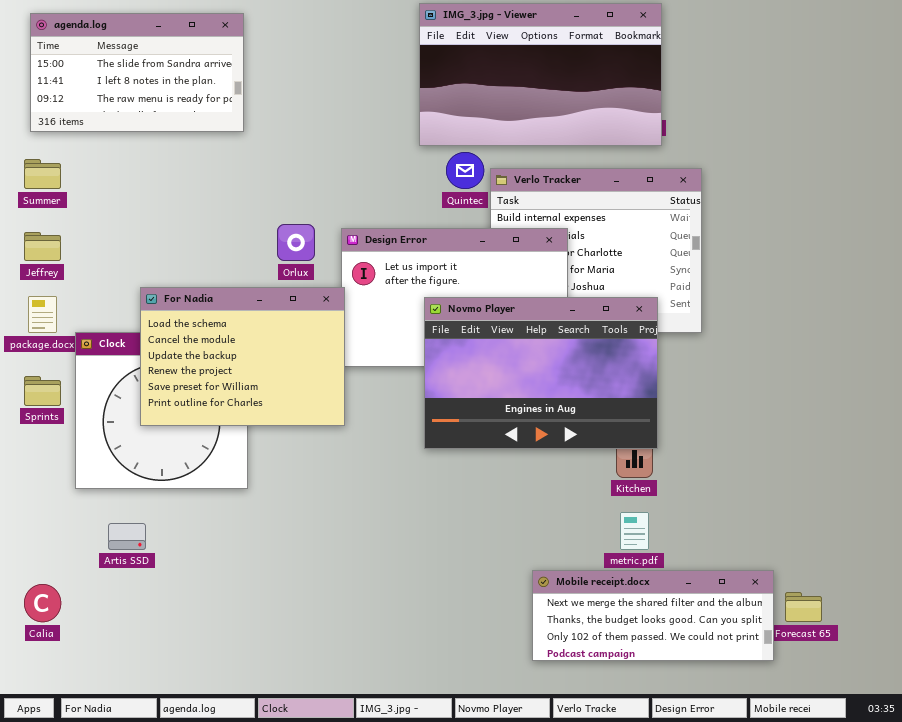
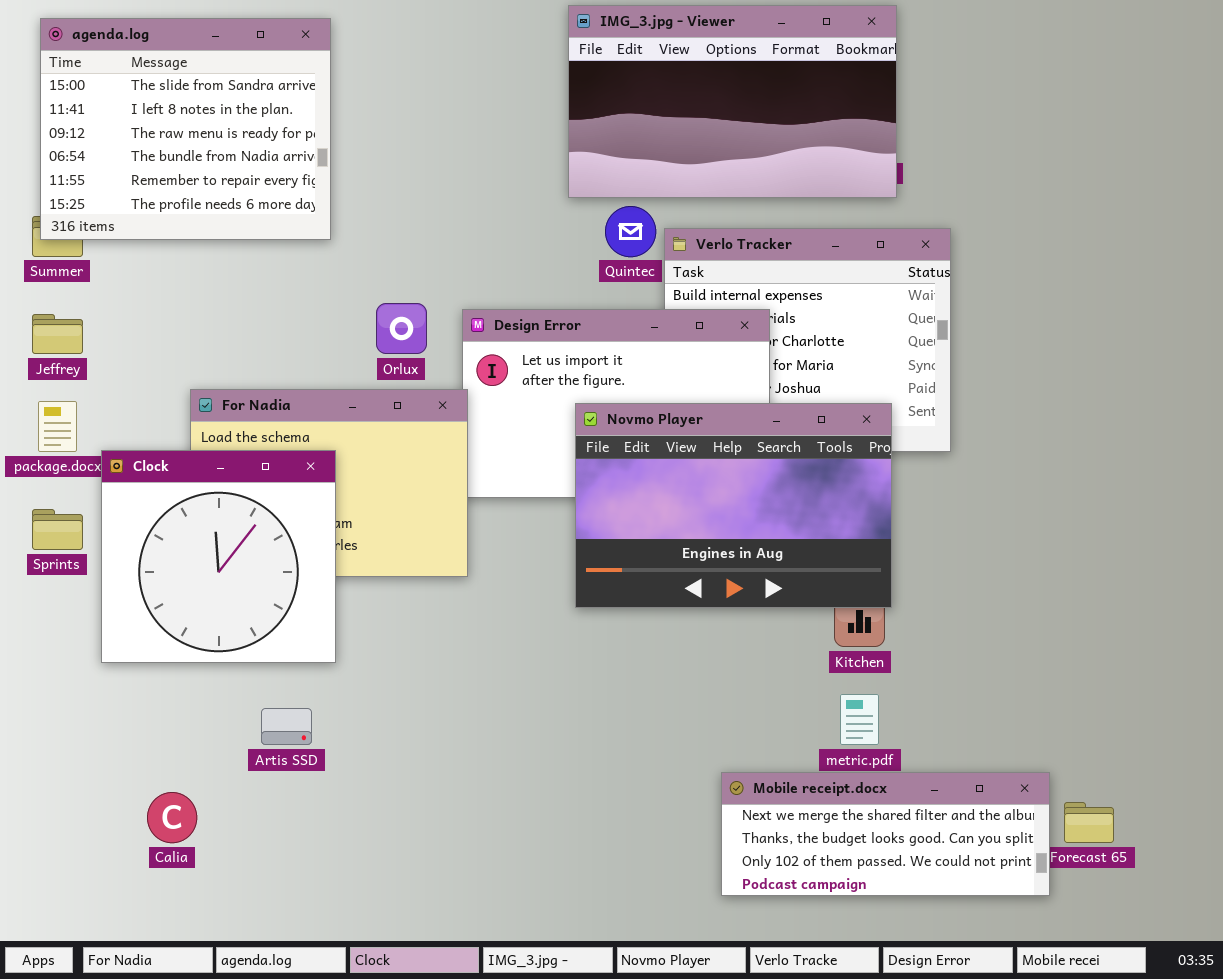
agenda.log: [30,13,244,132] -> [40,18,331,240], resized
Clock: [75,332,248,489] -> [101,450,336,663], raised
Artis SSD: [108,523,146,550] -> [261,708,312,745], moved
Calia: [24,584,61,622] -> [147,792,197,843], moved

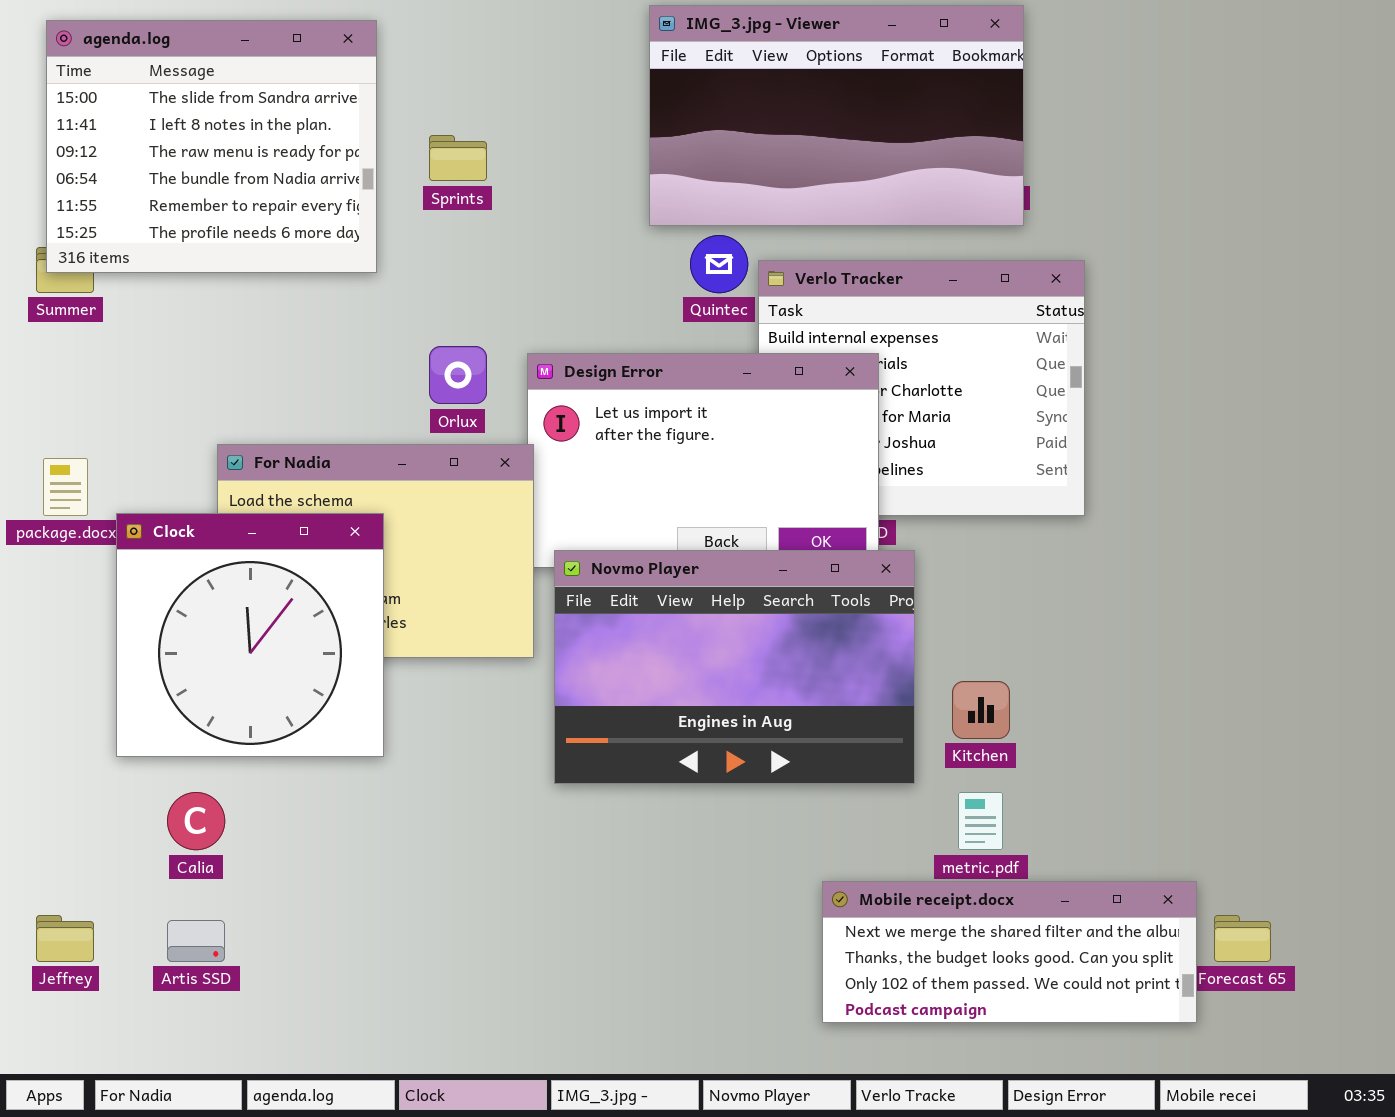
Jeffrey: [32,314,83,354] -> [36,915,94,962], moved
Novmo Player: [575,403,892,608] -> [554,550,915,784], moved
Sprints: [32,509,83,550] -> [429,135,487,181], moved
Artis SSD: [261,708,312,745] -> [167,920,225,962], moved
Calia: [147,792,197,843] -> [167,792,225,850], moved

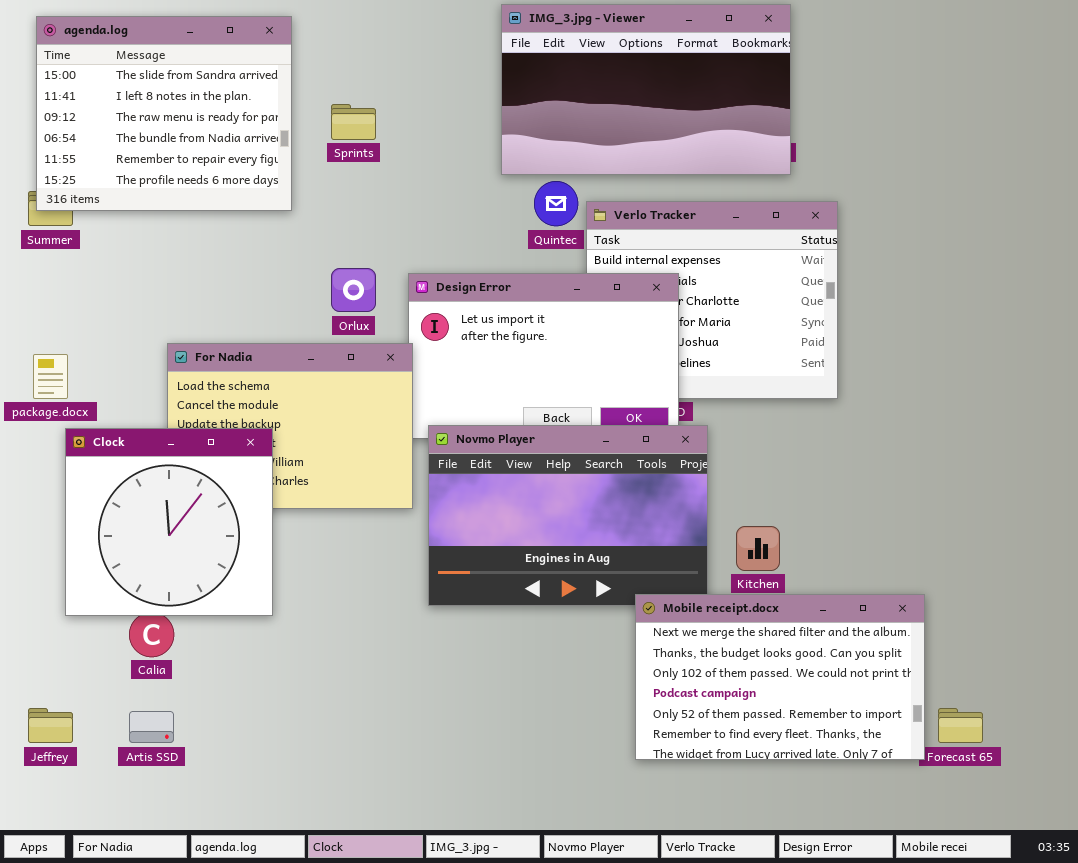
Clock: [116,513,384,757] -> [65,428,273,616], moved
Mobile receipt.docx: [822,881,1197,1023] -> [635,594,925,760], moved, resized

